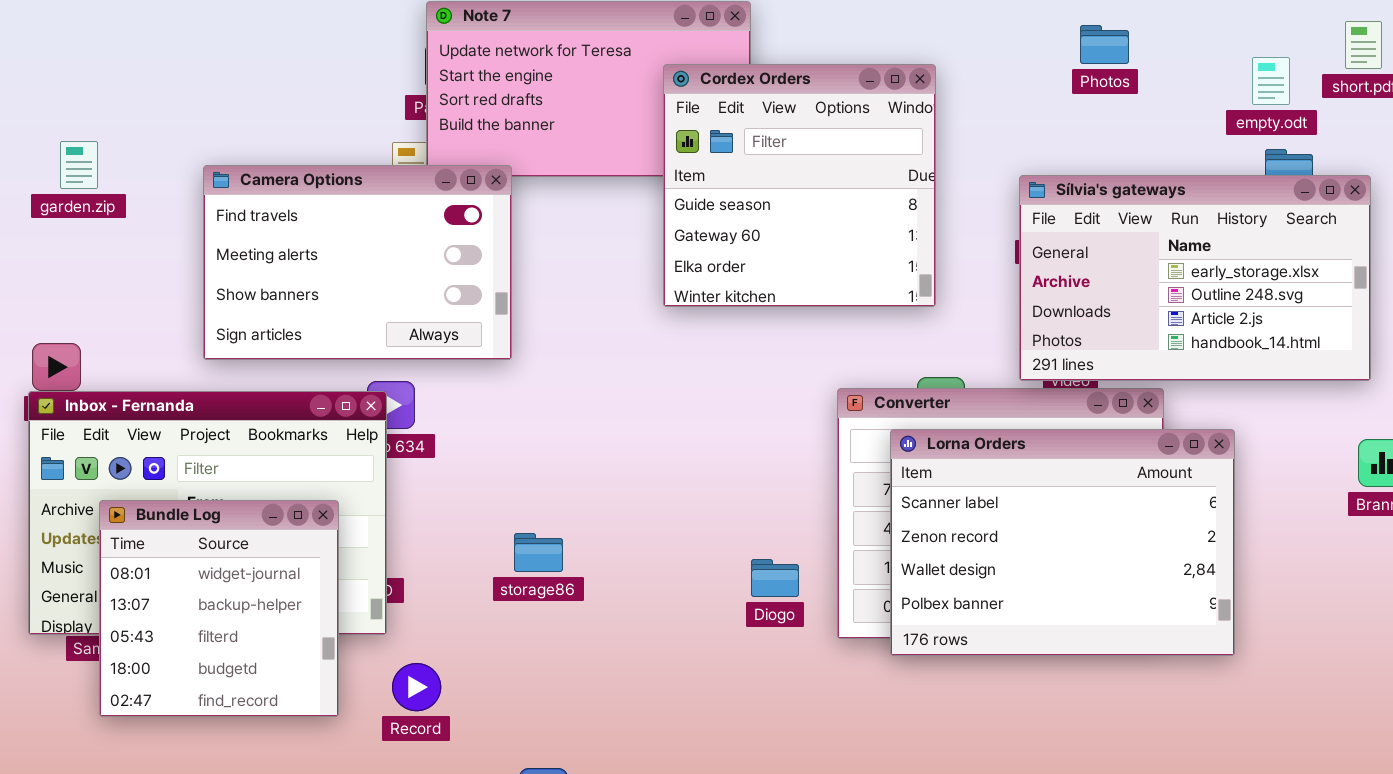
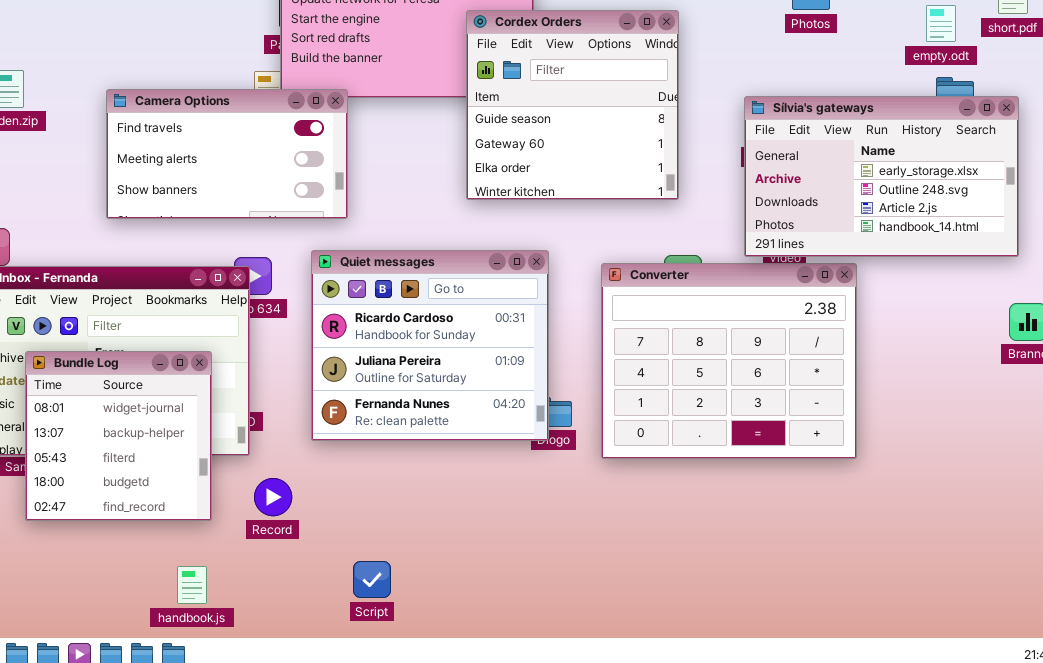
Camera Options: [203,165,512,360] -> [106,89,348,219], resized
Quiet messages: none -> [311,250,549,441], opened
Lorna Orders: [890,429,1235,656] -> none, closed

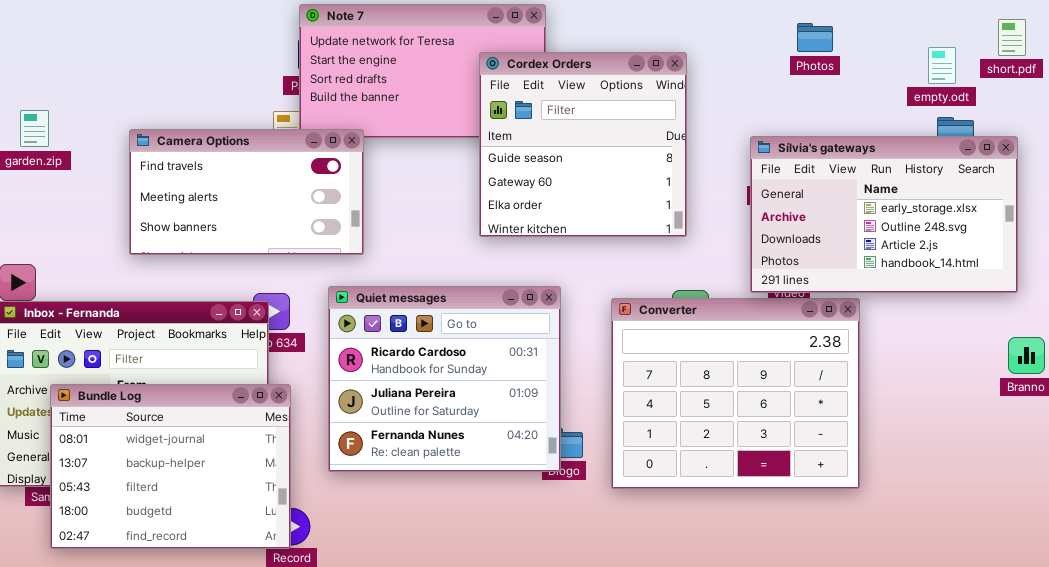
Bundle Log: [25,351,212,521] -> [50,384,291,549], resized

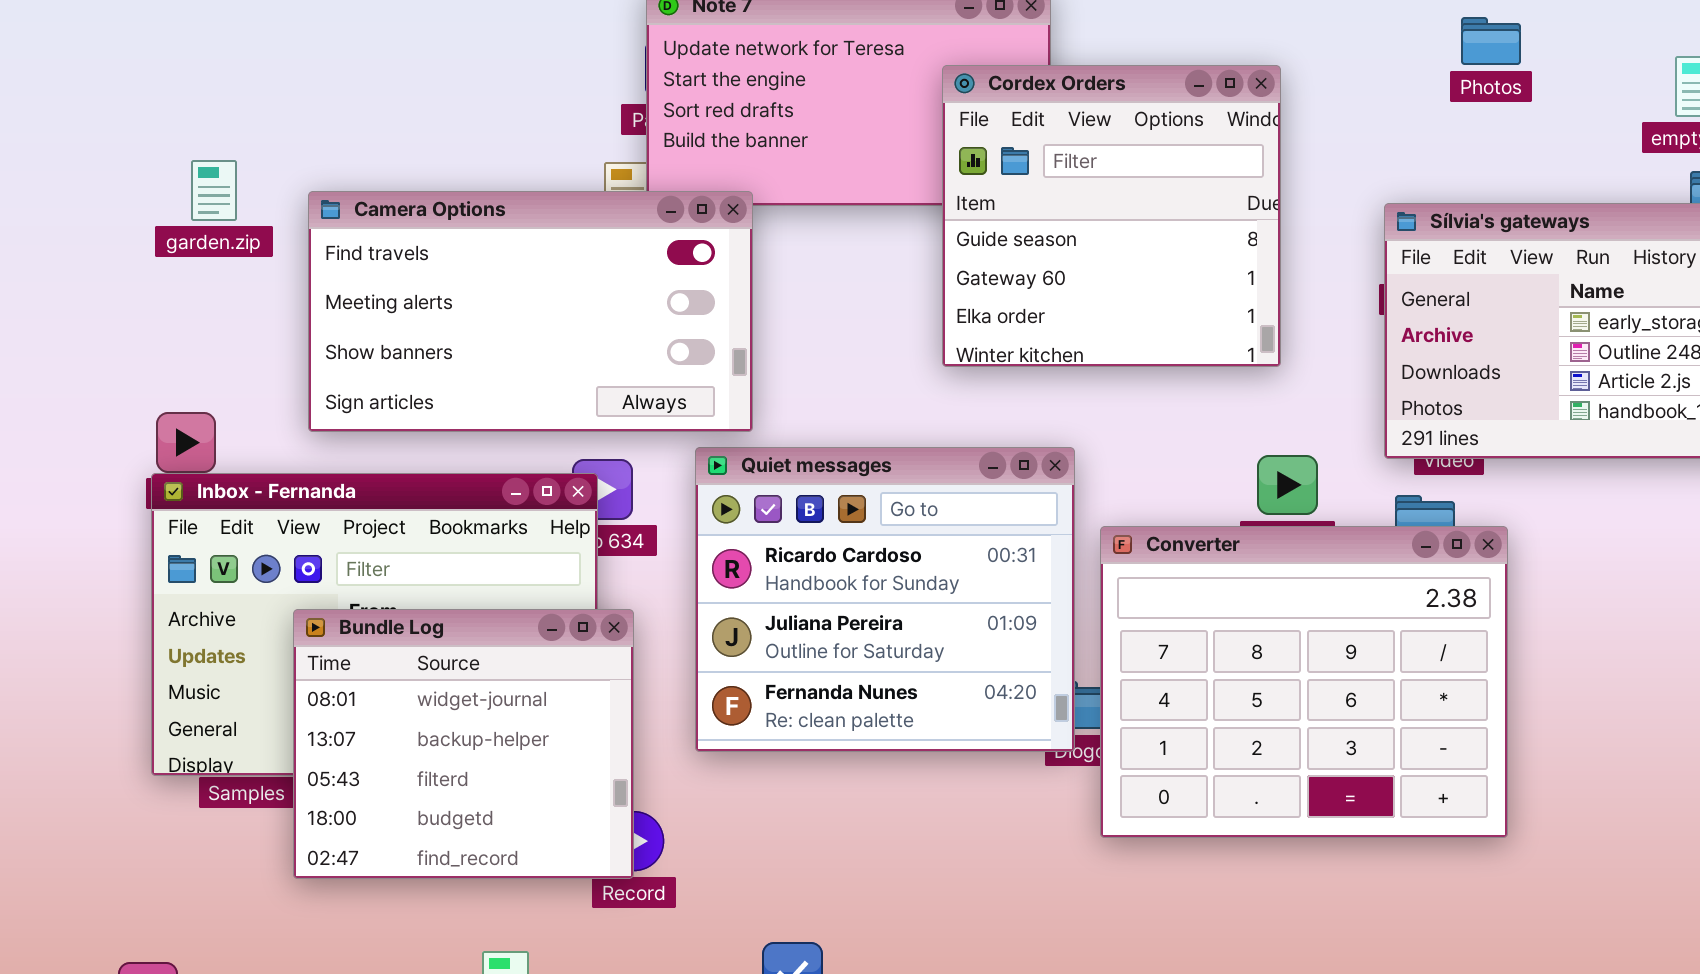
Camera Options: [129,129,364,255] -> [308,191,753,432], resized
Converter: [611,298,860,489] -> [1100,526,1508,838], moved
Bundle Log: [50,384,291,549] -> [293,609,634,879], resized

